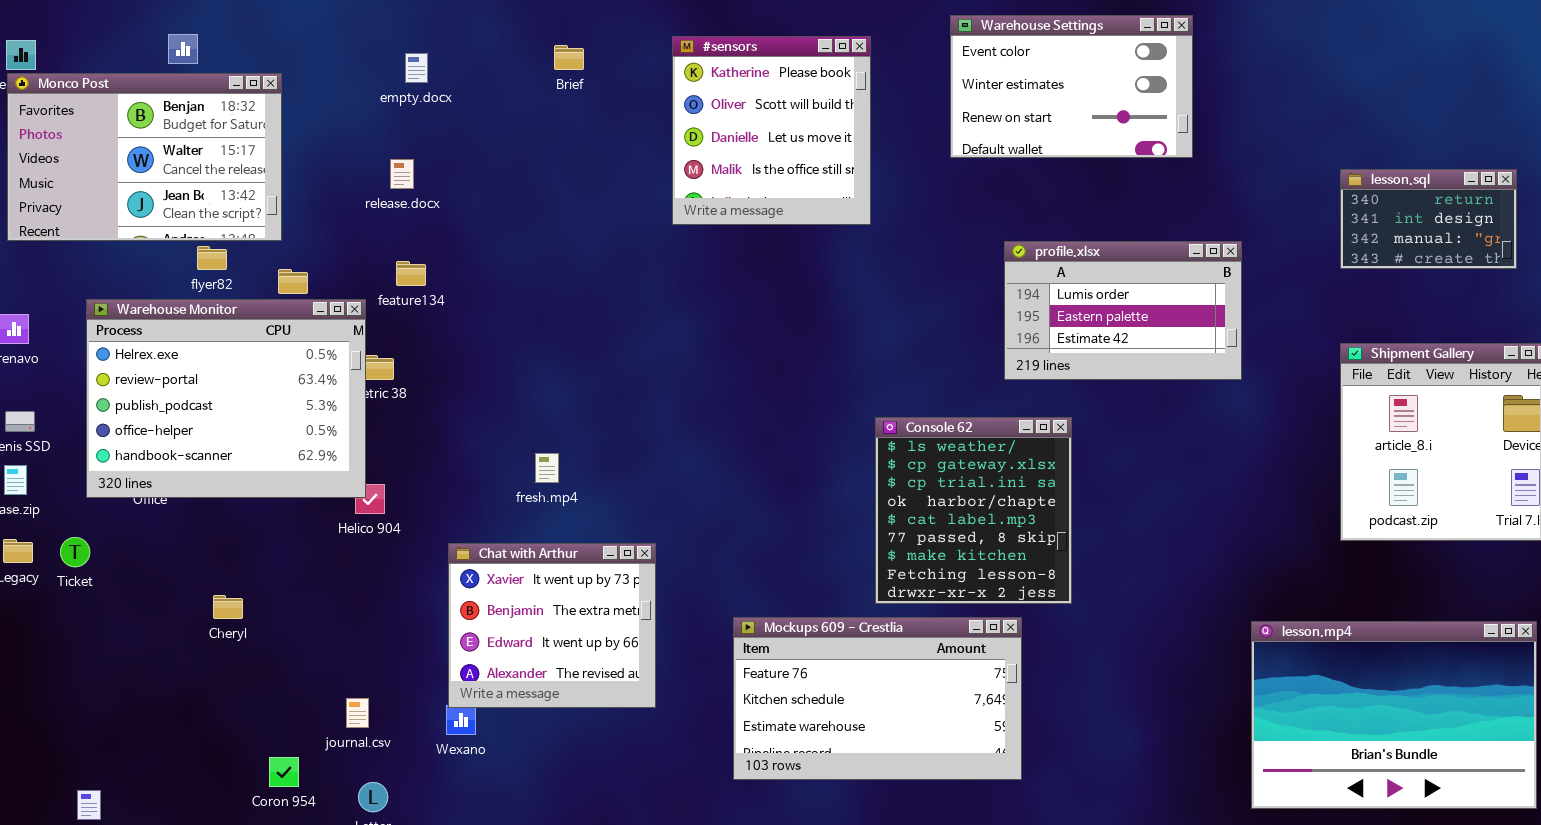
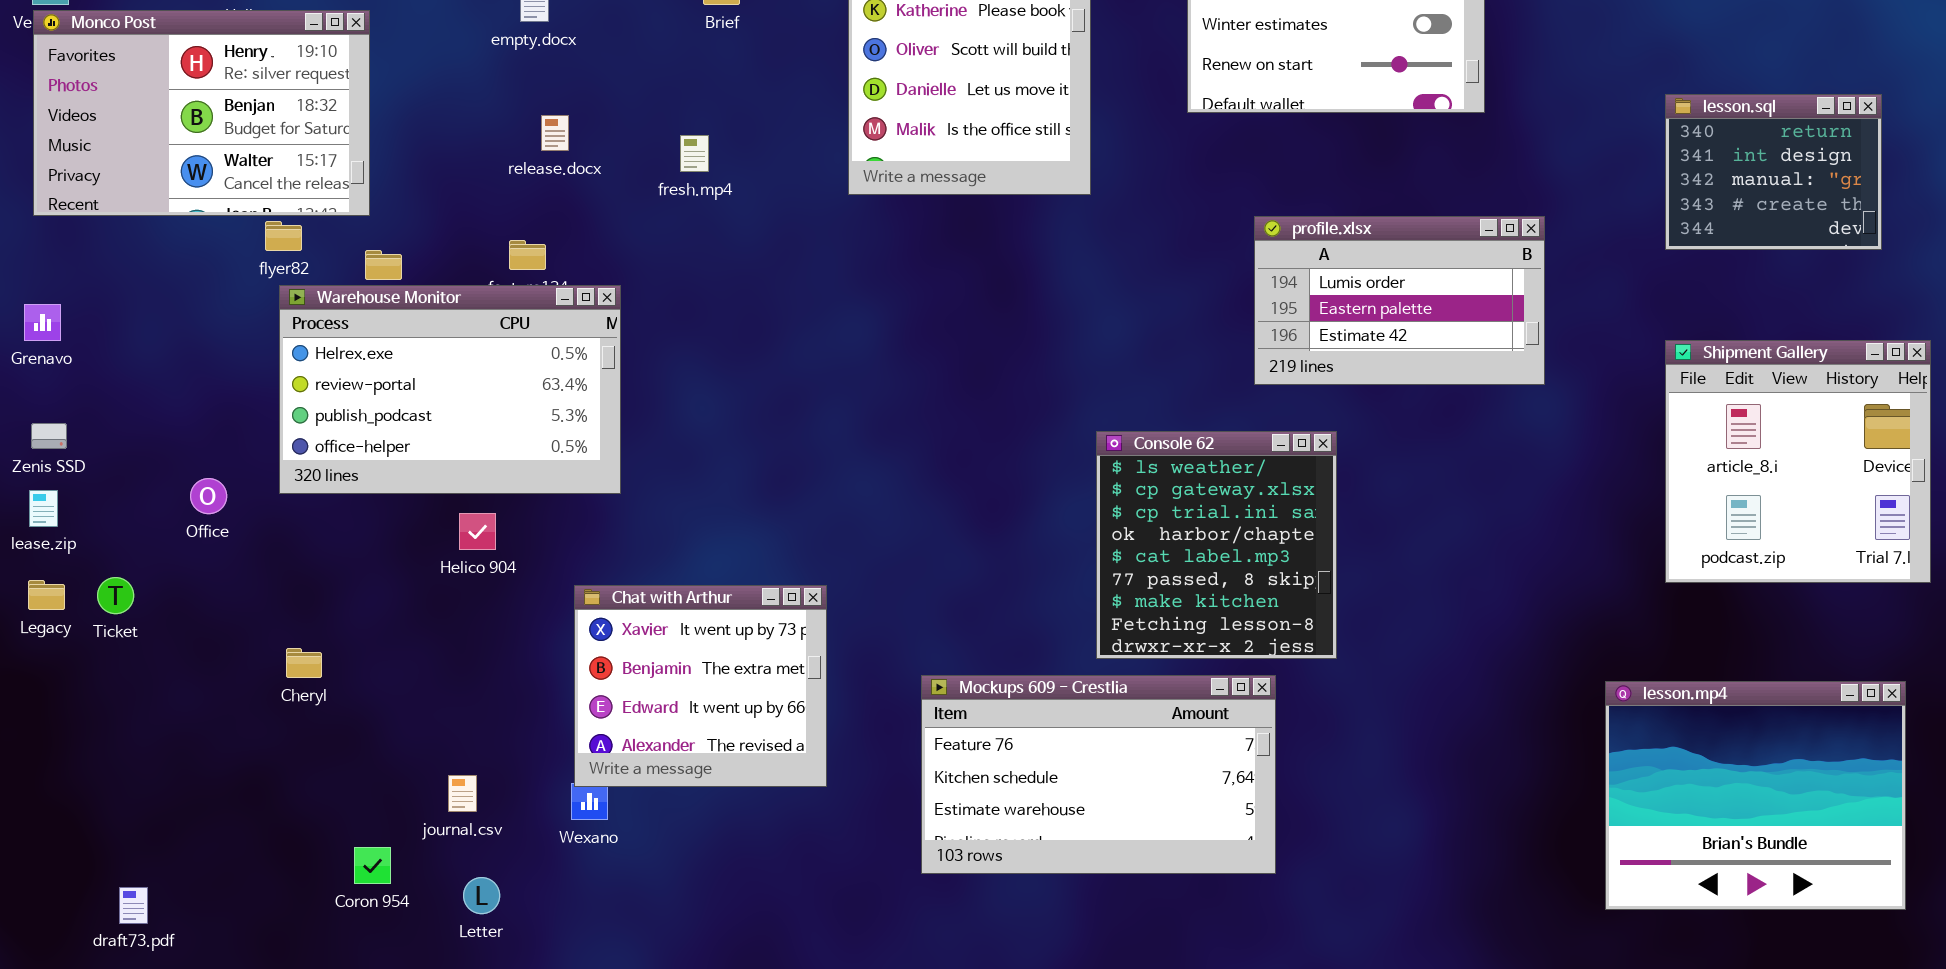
Monco Post: [7,73,282,241] -> [33,10,370,216], scrolled up 1 row
release.docx: [390,159,414,189] -> [541,115,569,151], moved
lesson.sql: [1340,169,1517,269] -> [1665,94,1882,250], resized
Warehouse Monitor: [86,299,366,498] -> [279,285,621,494], moved, resized
fresh.mp4: [535,453,559,483] -> [680,135,709,172], moved
lesson.mp4: [1251,621,1537,809] -> [1605,681,1906,910], resized

